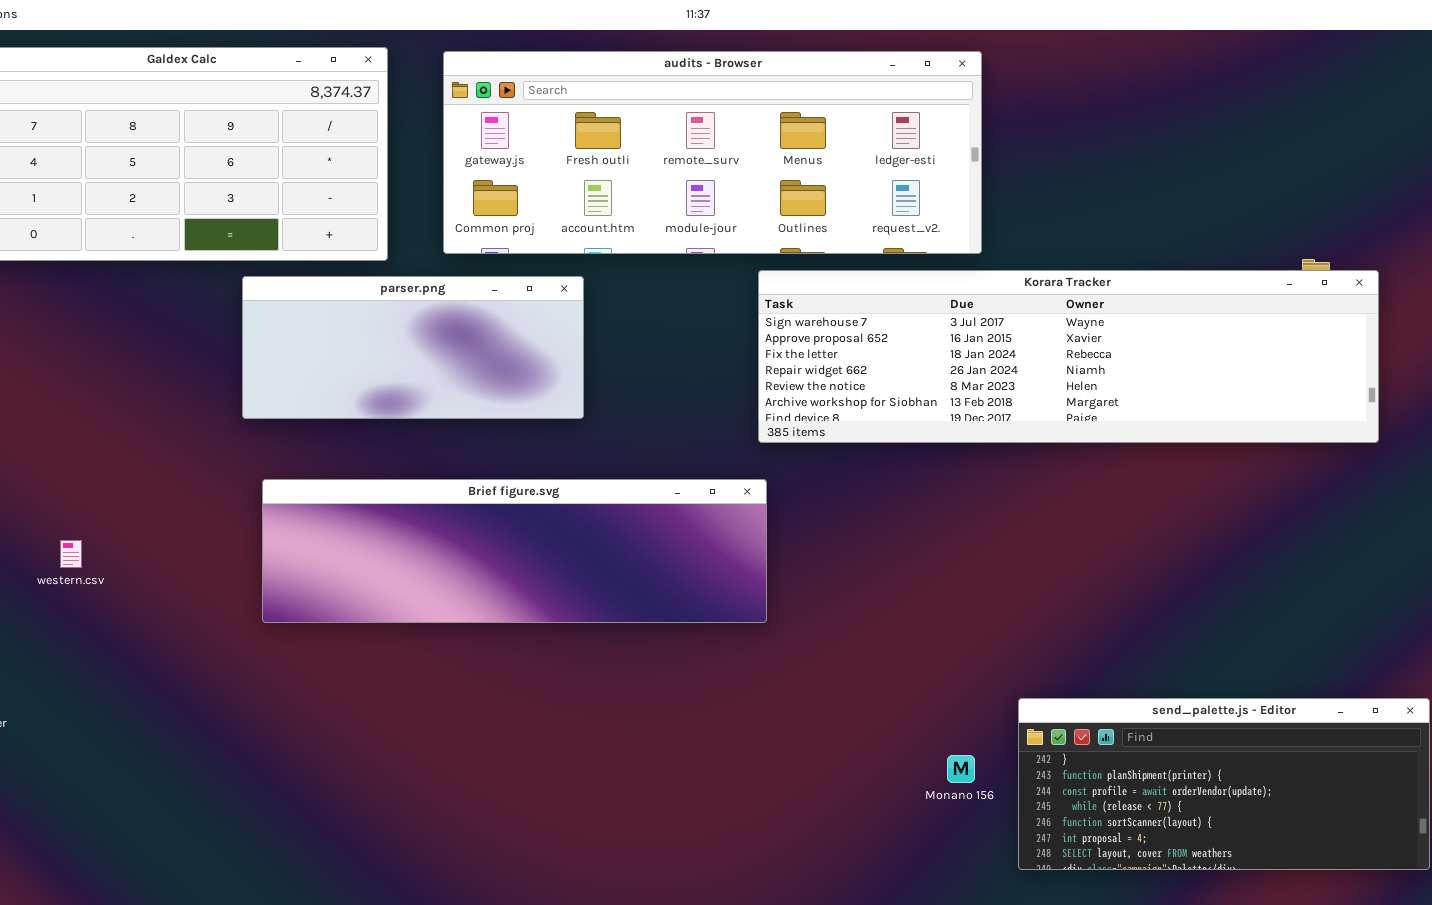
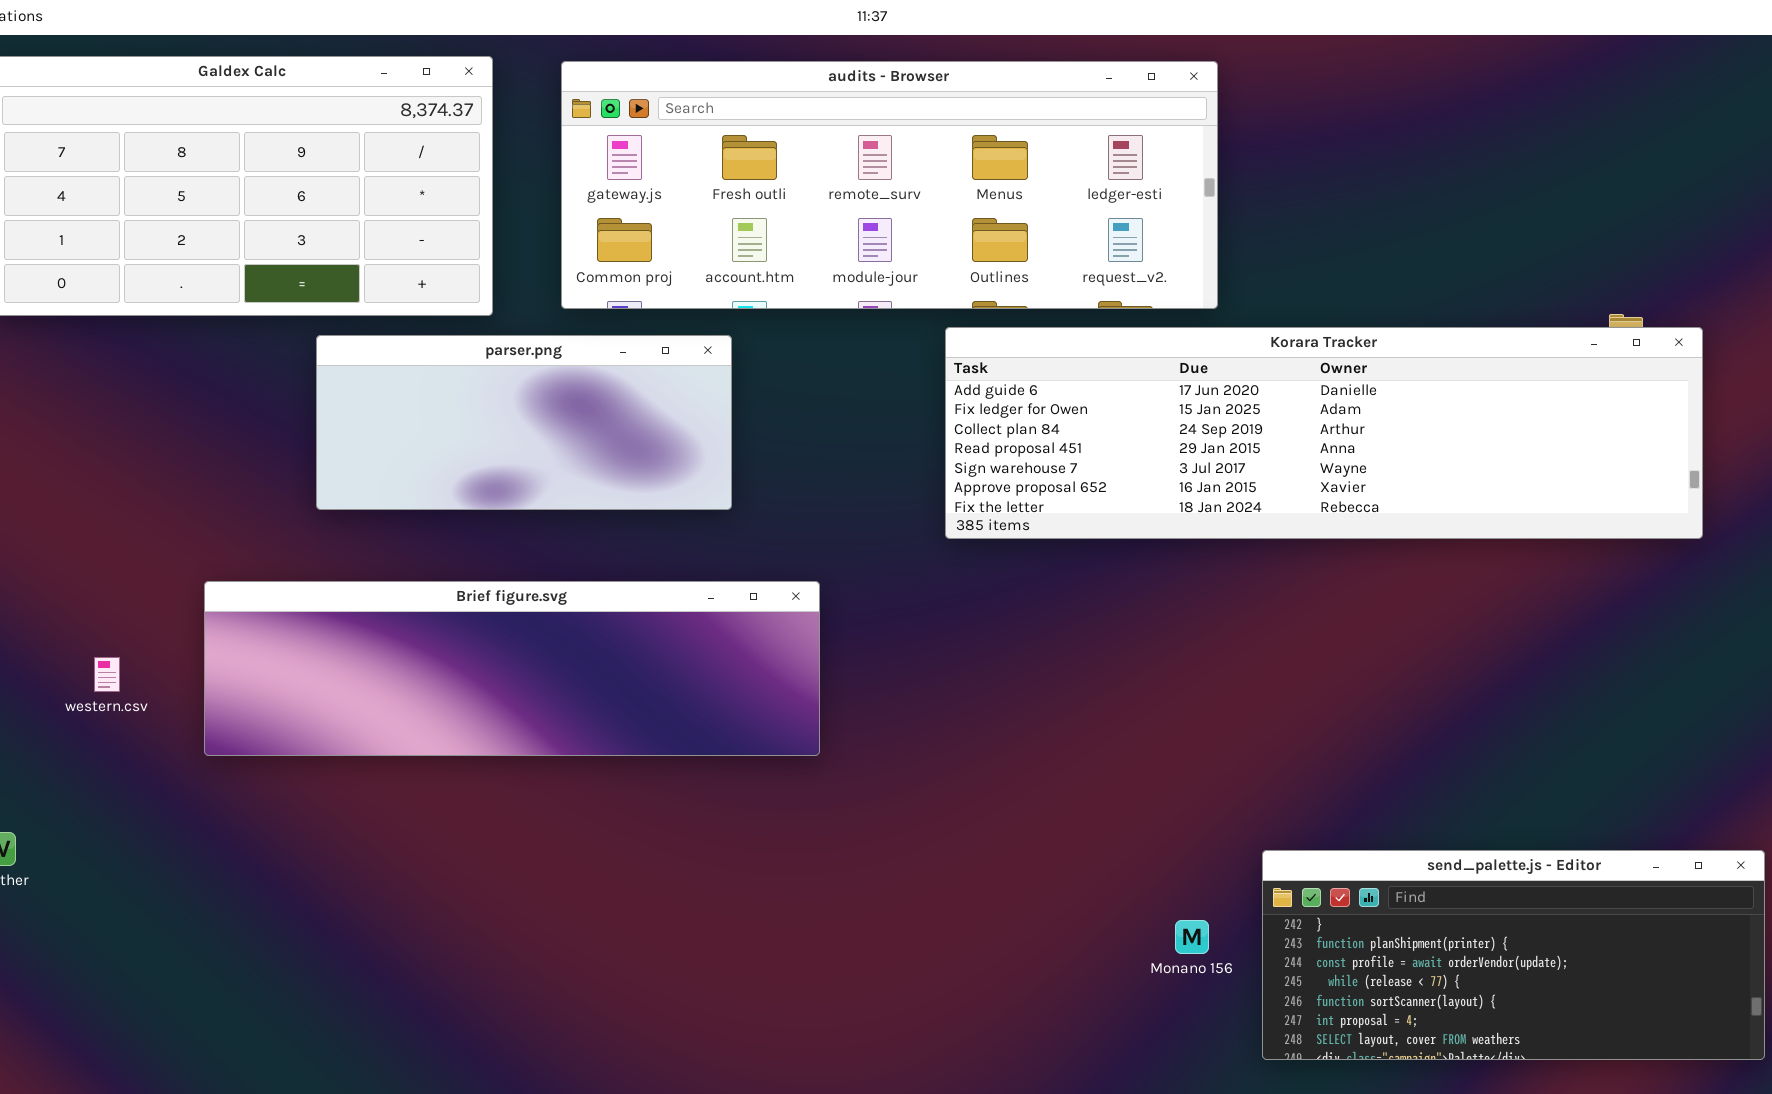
Korara Tracker: [758,270,1379,443] -> [945,327,1703,539], scrolled up 4 rows
Brief figure.svg: [262,479,767,623] -> [204,581,820,756], moved

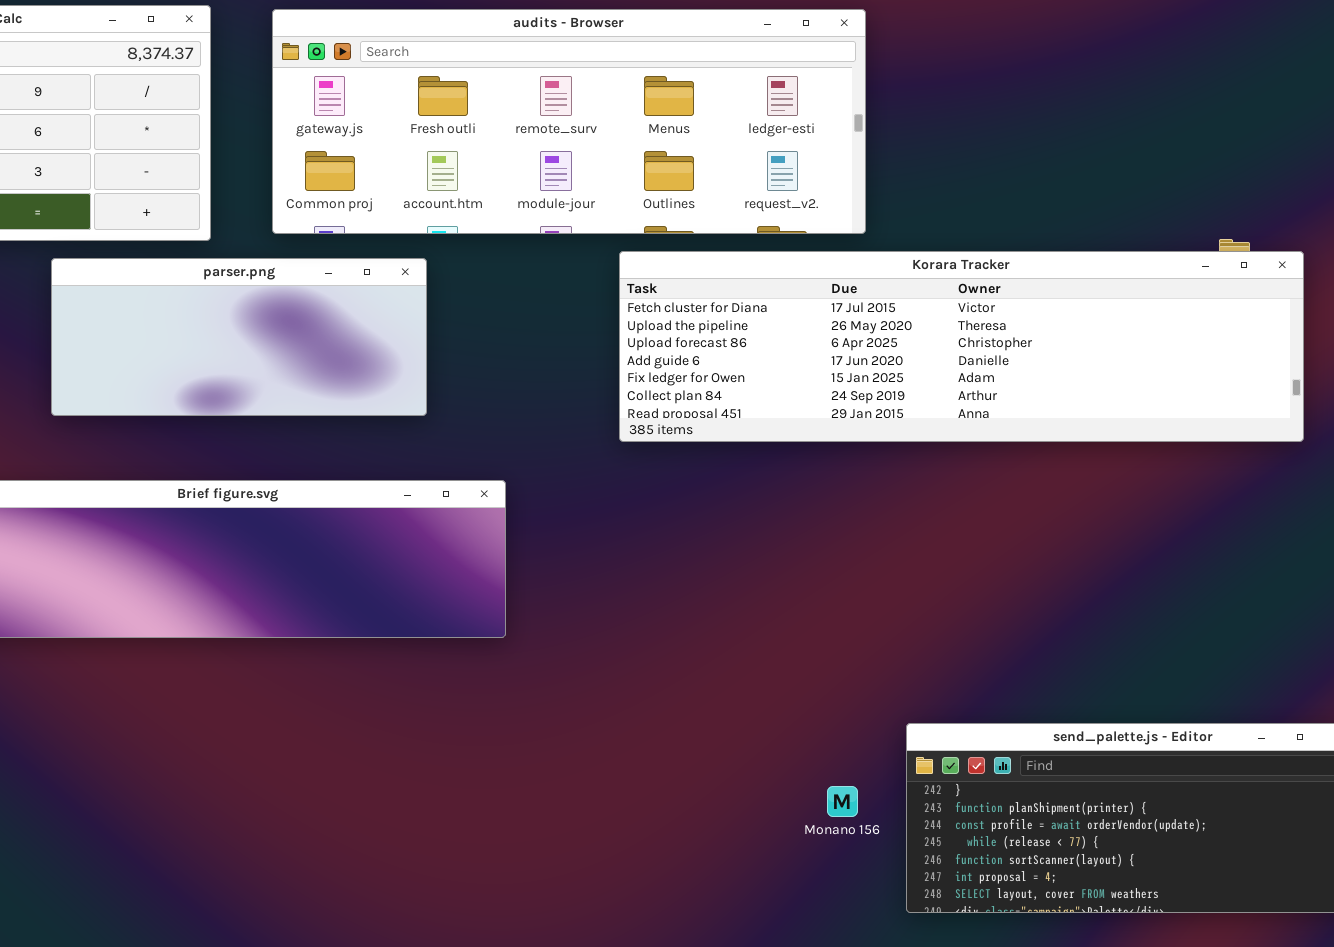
Korara Tracker: [945,327,1703,539] -> [619,251,1304,442], scrolled up 3 rows

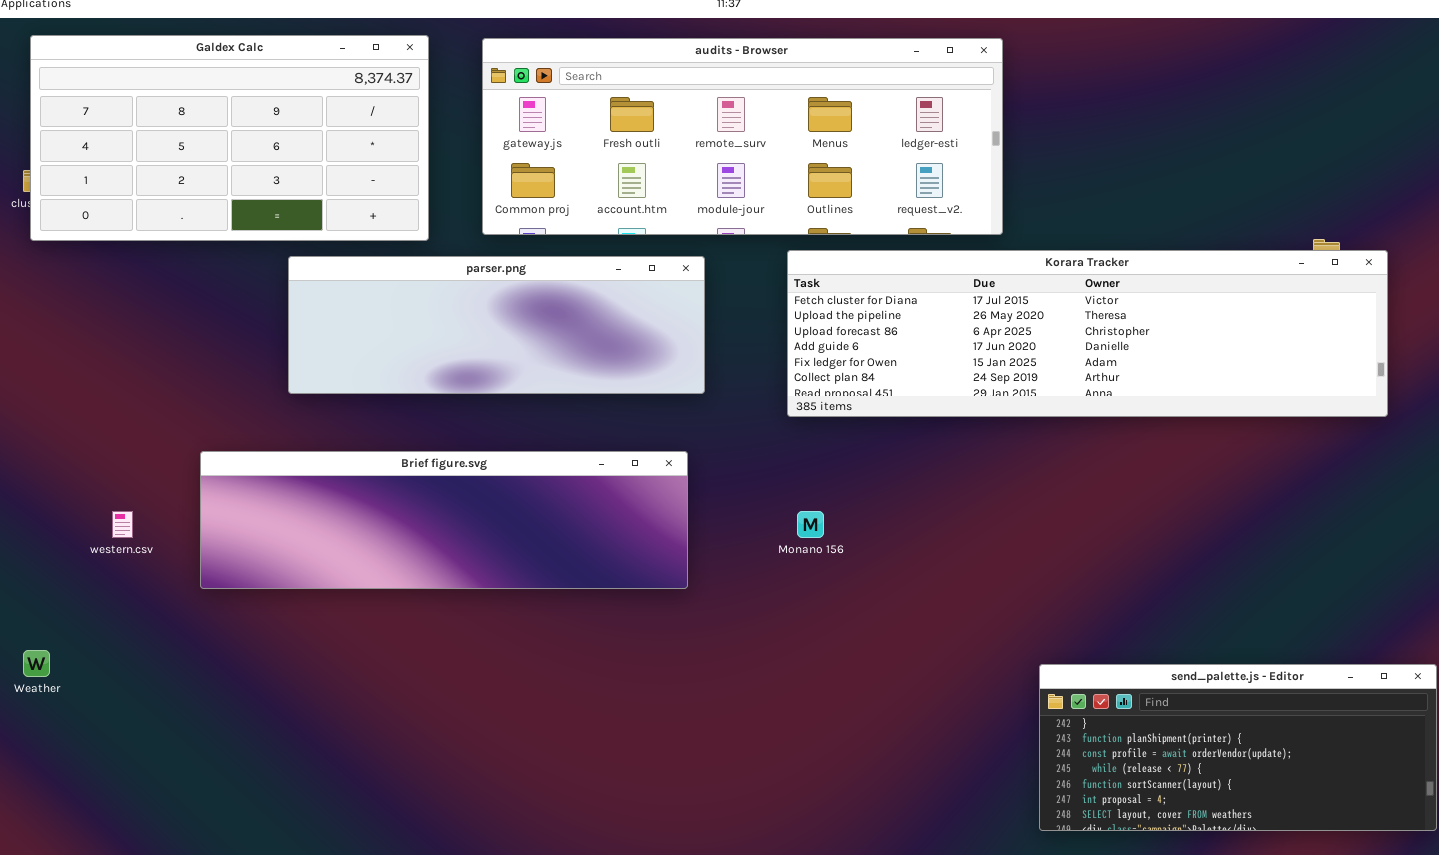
parser.png: [51,258,427,416] -> [288,256,705,394], resized
Monano 156: [827,786,858,817] -> [797,511,824,538], moved

